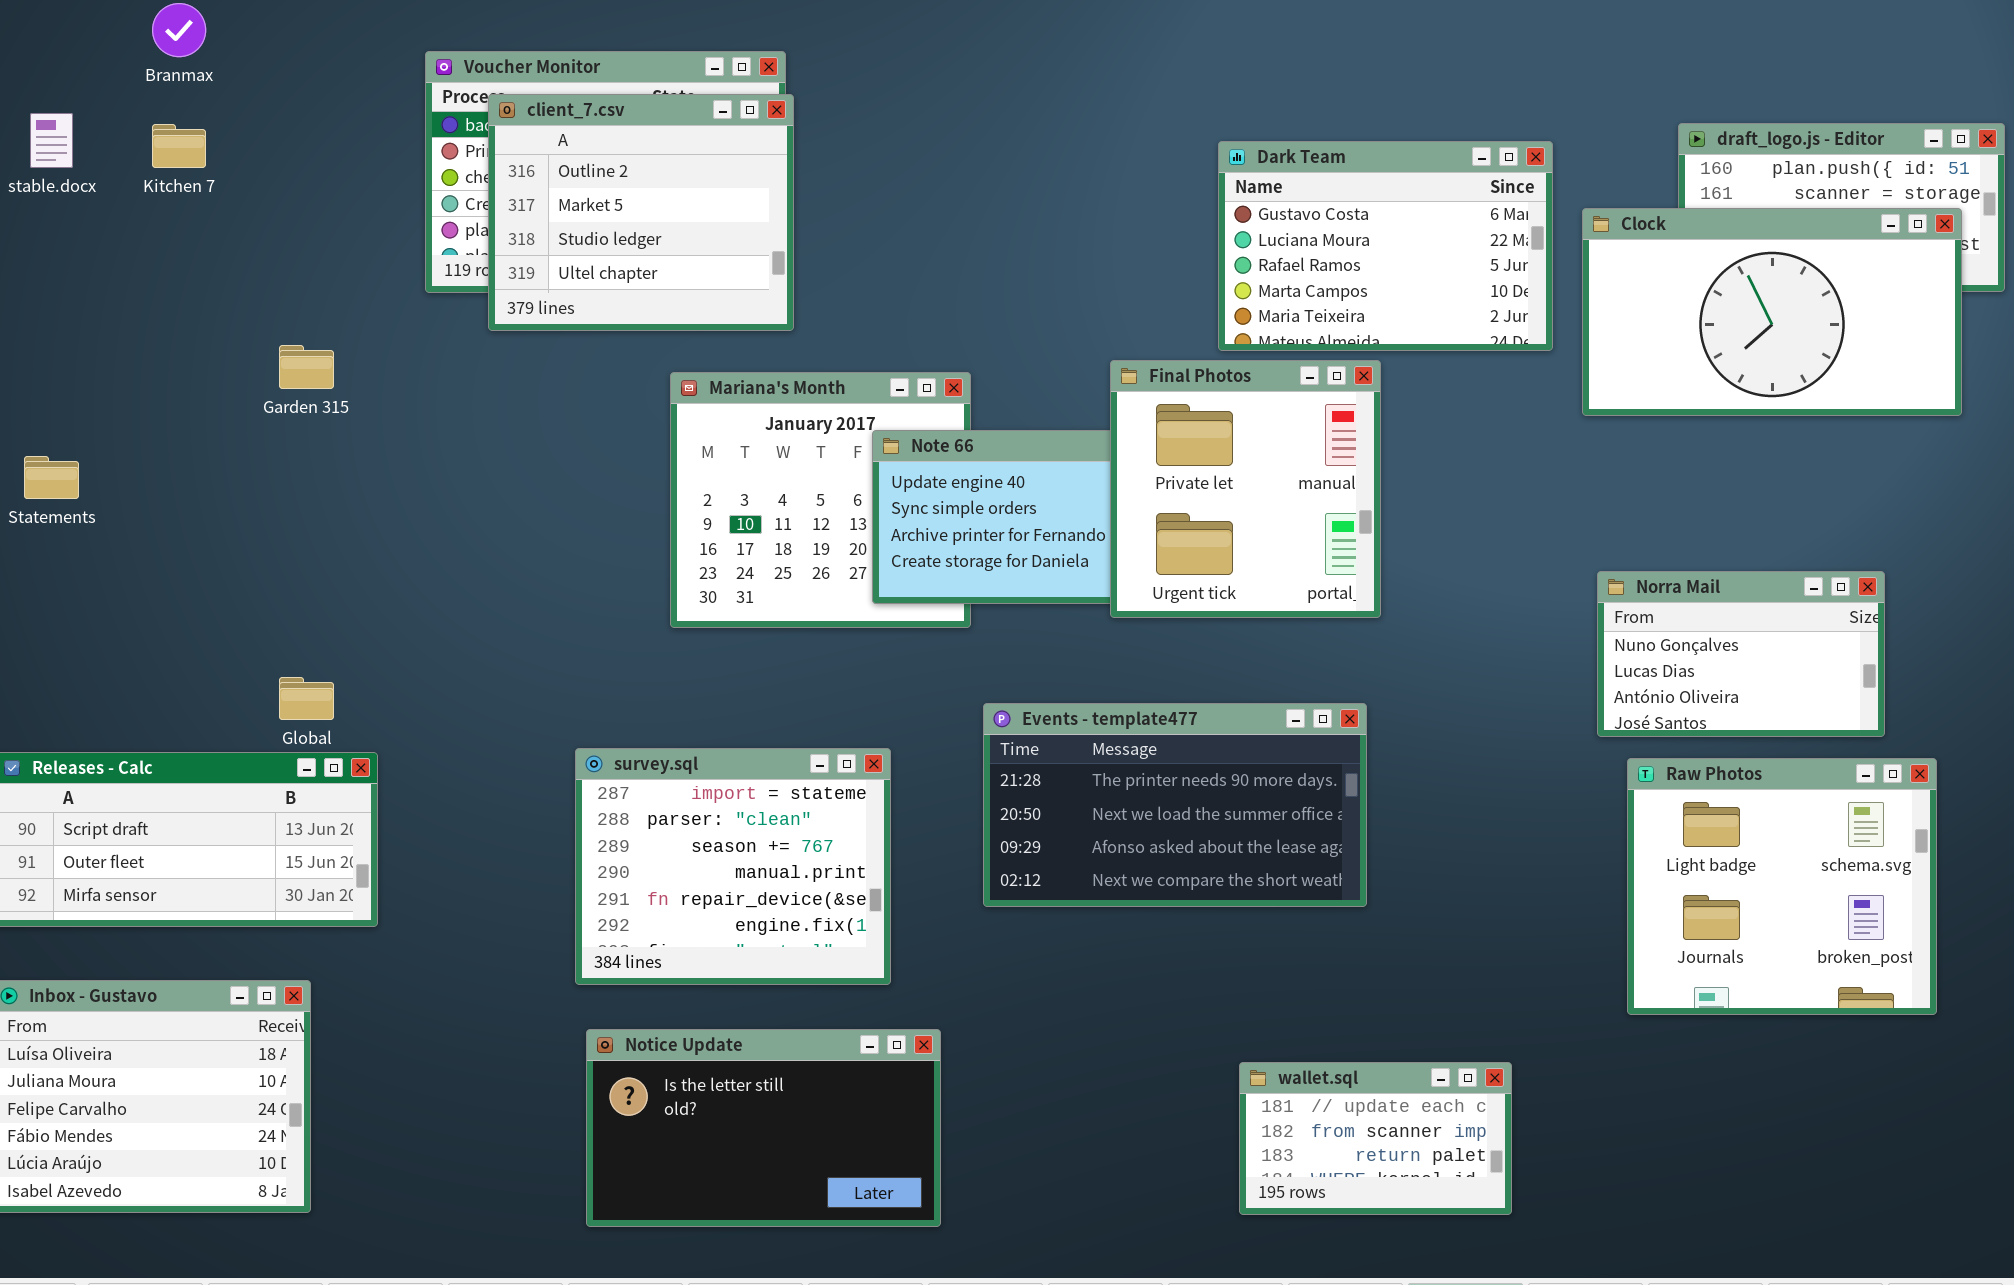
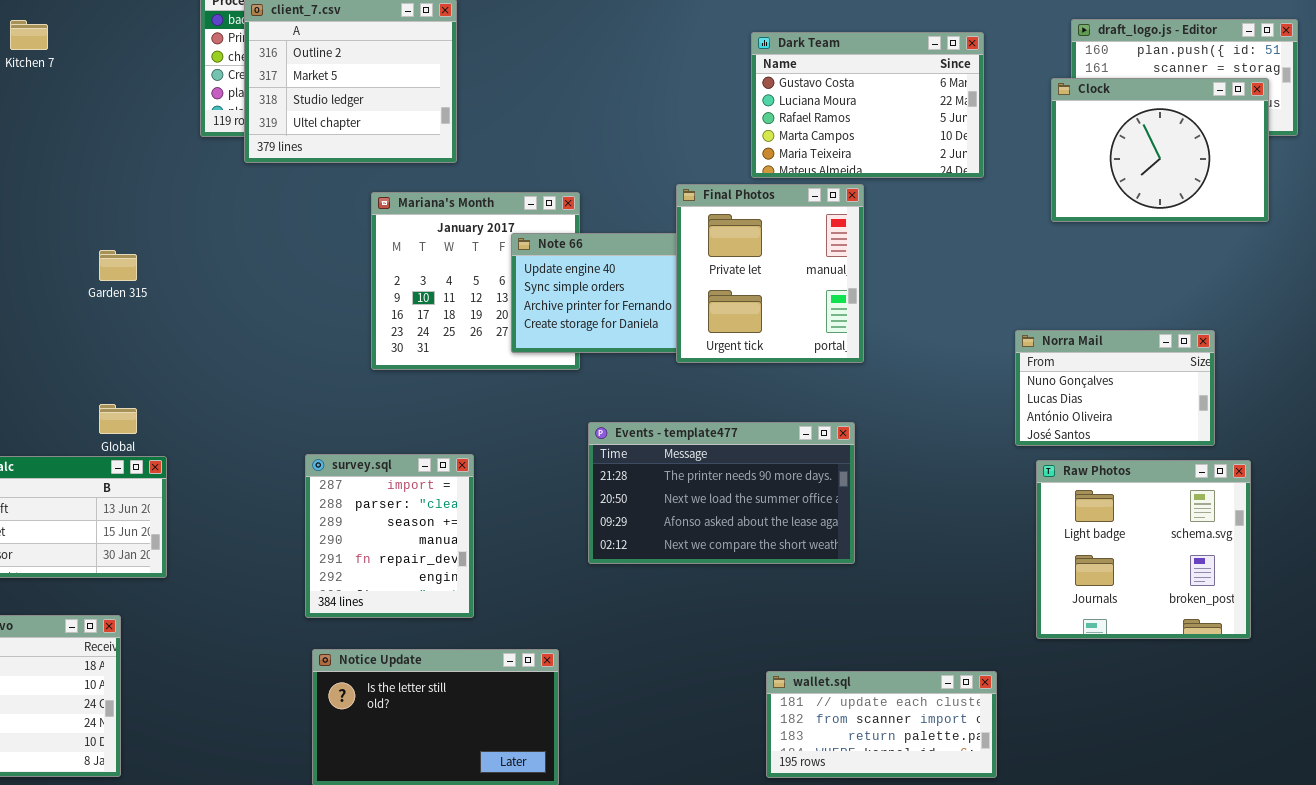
Clock: [1582,208,1962,416] -> [1051,78,1269,222], resized
Garden 315: [279,345,334,389] -> [99,250,137,281], moved
survey.sql: [575,748,891,985] -> [305,454,474,618], resized
wallet.sql: [1239,1062,1512,1215] -> [766,671,997,778], resized

